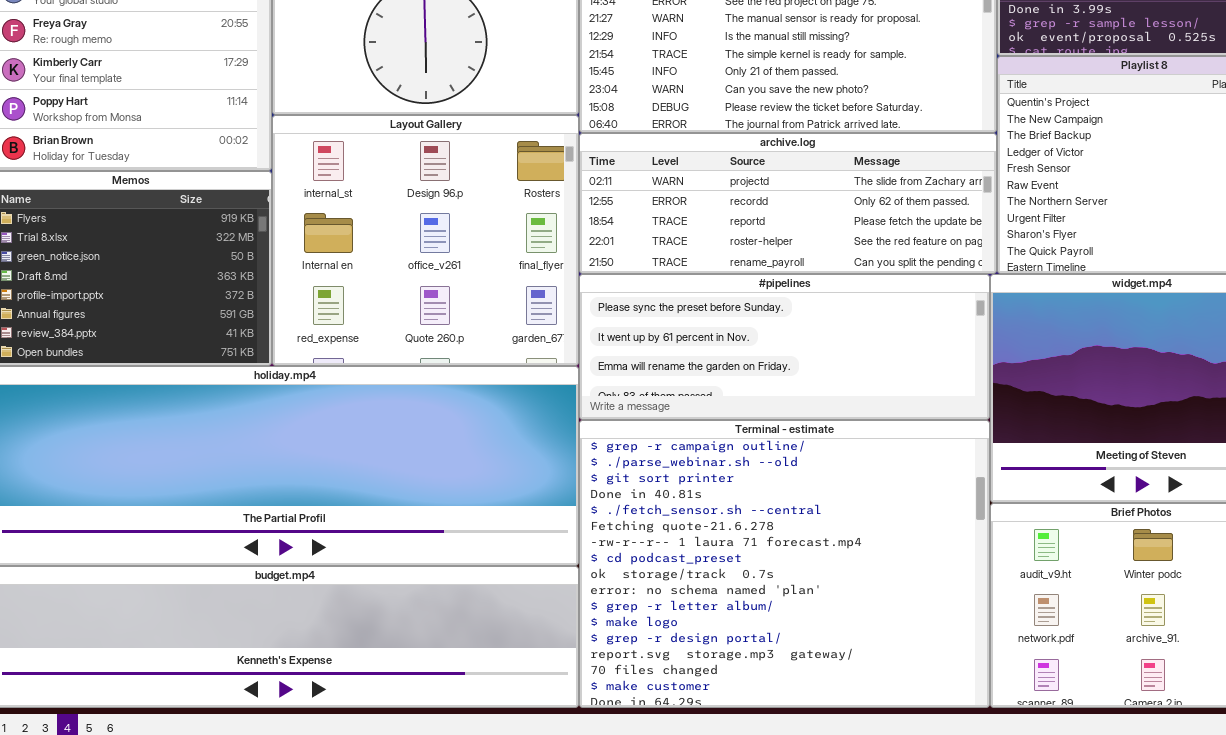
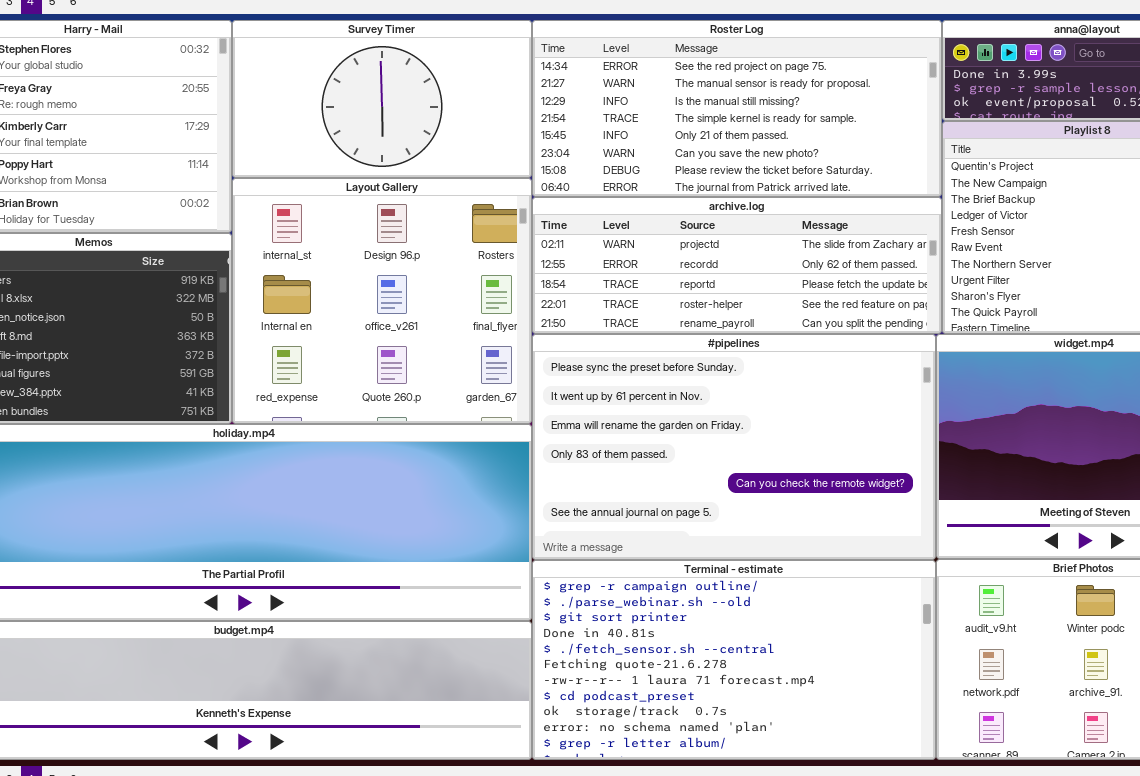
#pipelines: [579,274,990,420] -> [532,334,936,560], resized
Terminal - estimate: [579,420,990,708] -> [532,560,936,760], resized

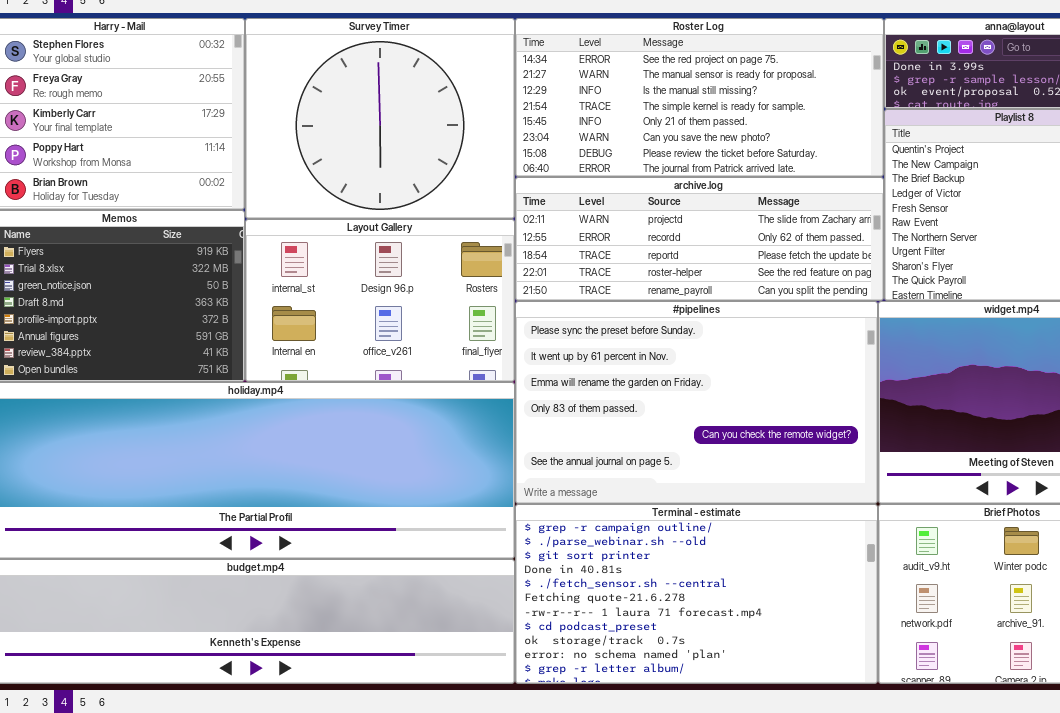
Survey Timer: [232,20,532,178] -> [245,18,515,219], resized
Layout Gallery: [232,178,532,424] -> [245,219,515,382], resized

